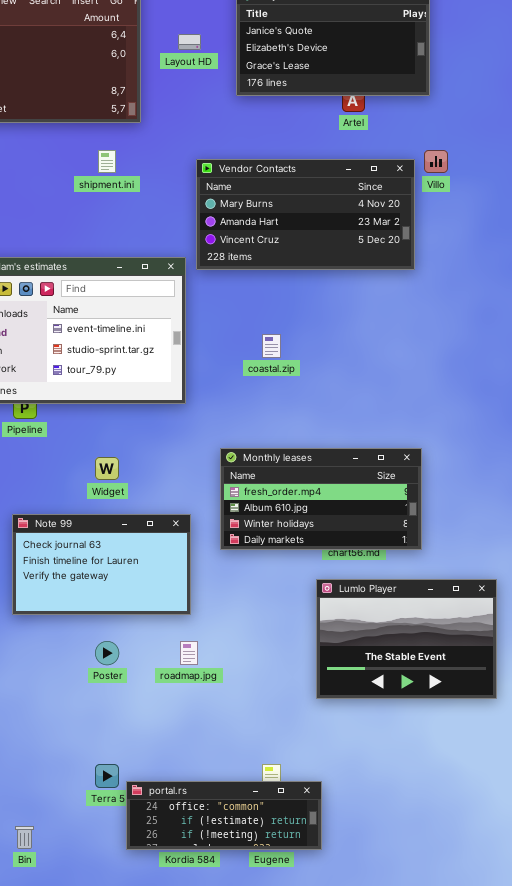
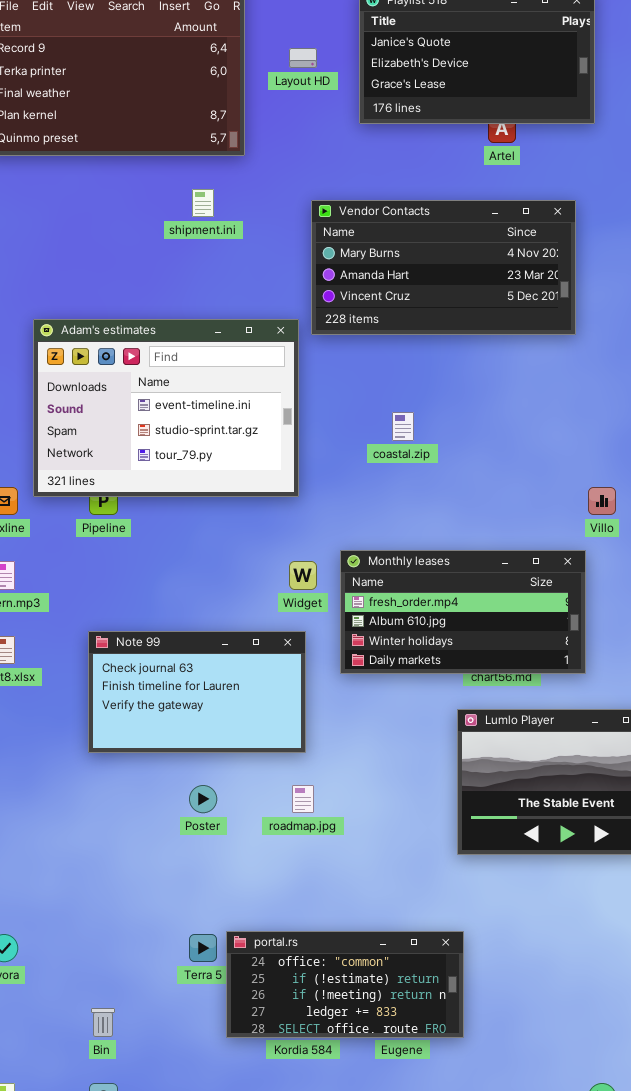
Villo: [424,150,448,173] -> [588,487,616,515], moved
Widget: [95,457,119,480] -> [289,561,317,590], moved
portal.rs: [126,781,322,850] -> [226,931,464,1038], resized

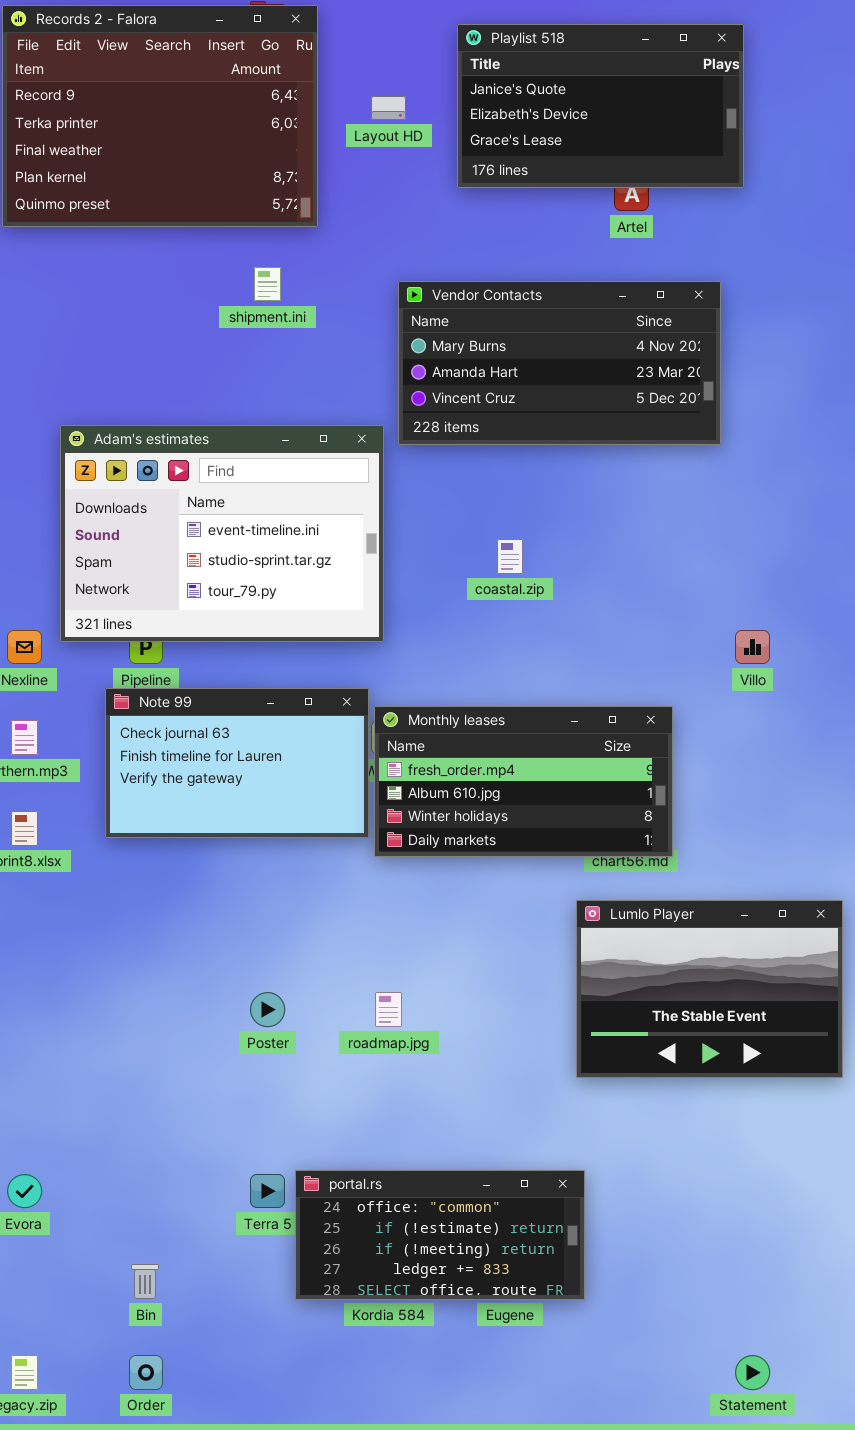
Monthly leases: [340,550,586,674] -> [374,706,673,857], moved
Note 99: [88,631,306,753] -> [105,688,369,838], moved

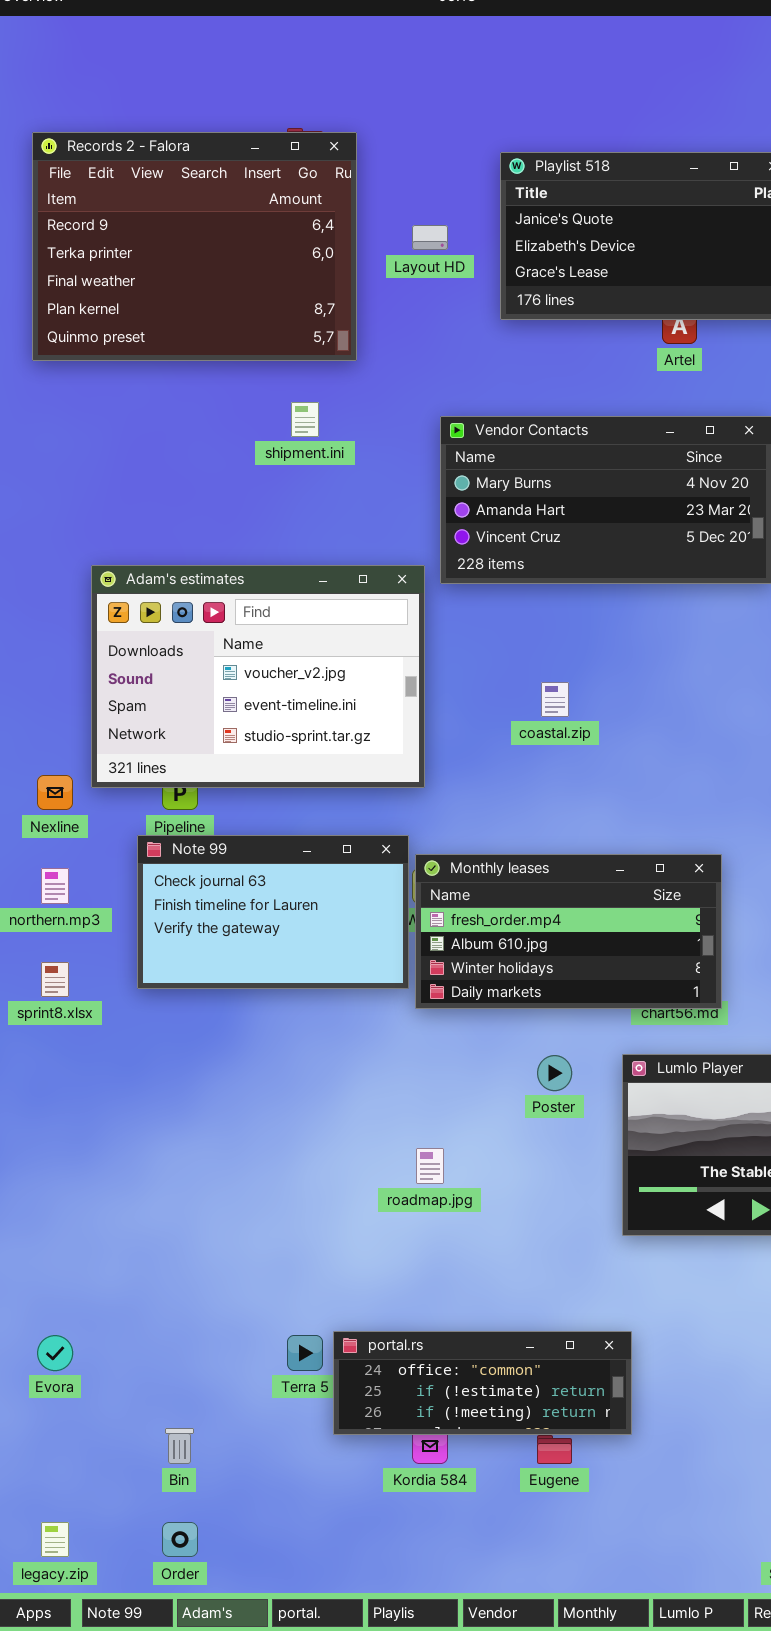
Adam's estimates: [60,425,384,642] -> [91,565,425,788], scrolled up 1 row
Poster: [250,992,285,1027] -> [537,1055,572,1091], moved
portal.rs: [295,1170,585,1300] -> [333,1331,632,1435], resized

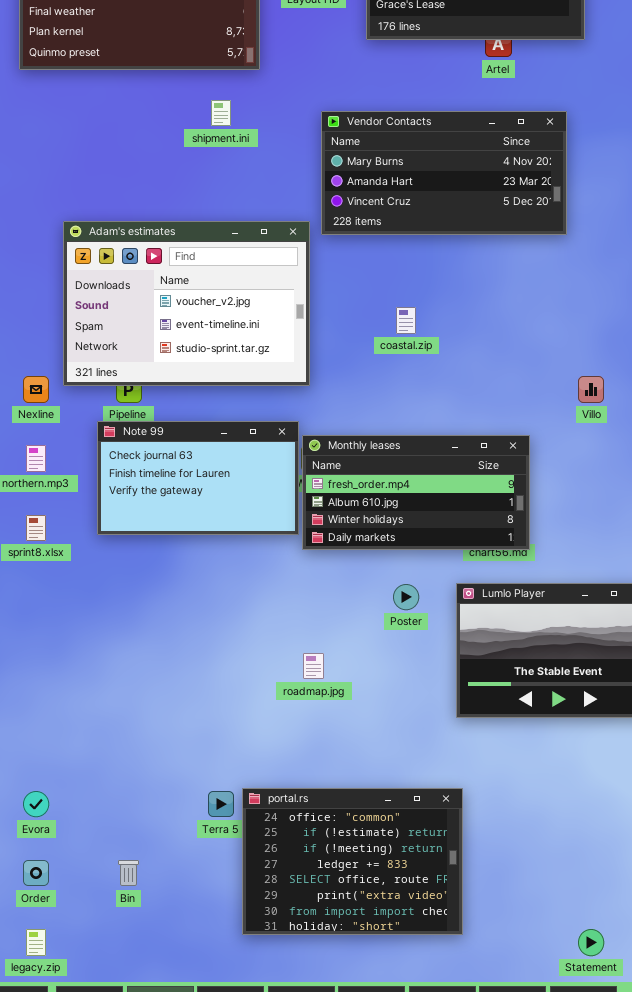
portal.rs: [333,1331,632,1435] -> [242,788,463,935], resized
Order: [162,1522,198,1557] -> [23,860,49,886], moved

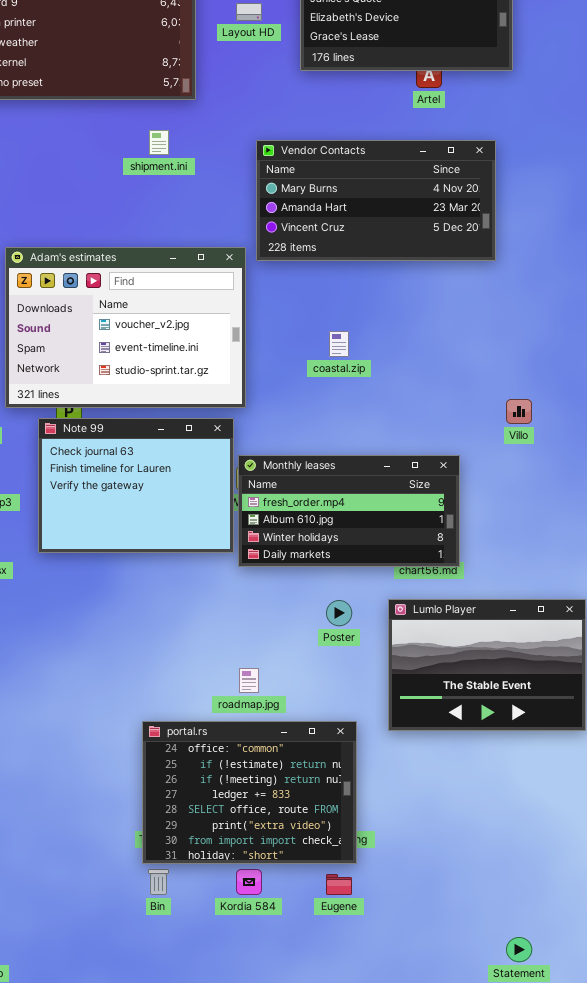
Note 99: [97,421,299,535] -> [38,418,234,553], resized
portal.rs: [242,788,463,935] -> [142,721,357,864], moved
Bin: [118,860,139,886] -> [148,869,169,895], moved

